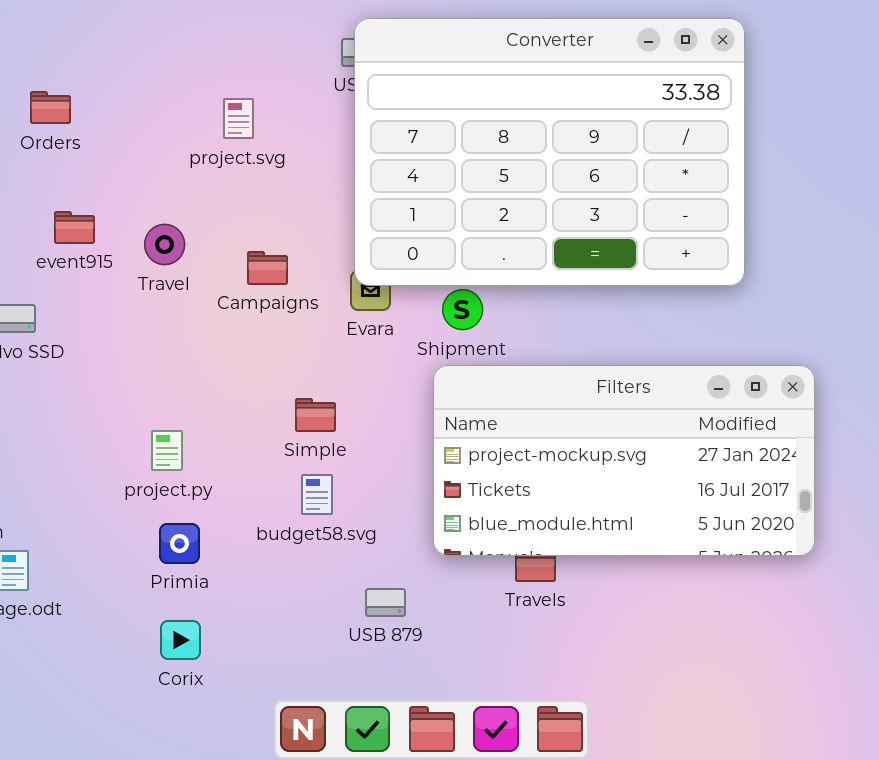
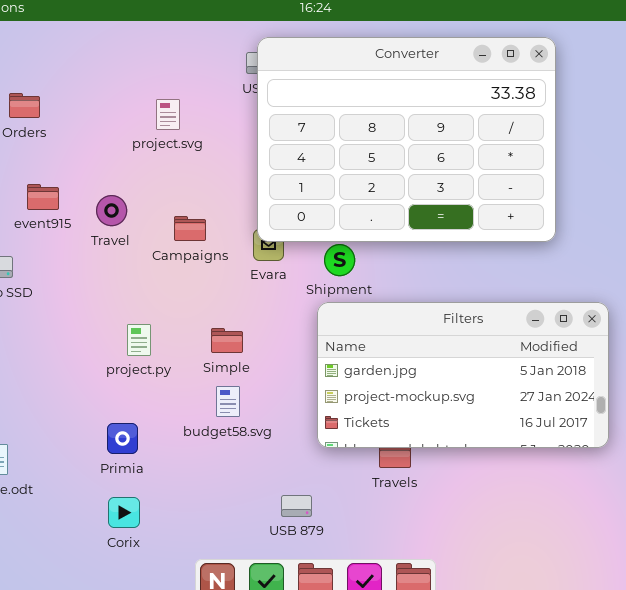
Filters: [433,365,815,556] -> [317,302,609,448], scrolled up 1 row
project.py: [151,430,183,471] -> [127,324,151,356], moved
USB 879: [365,588,406,617] -> [281,495,312,517], moved

